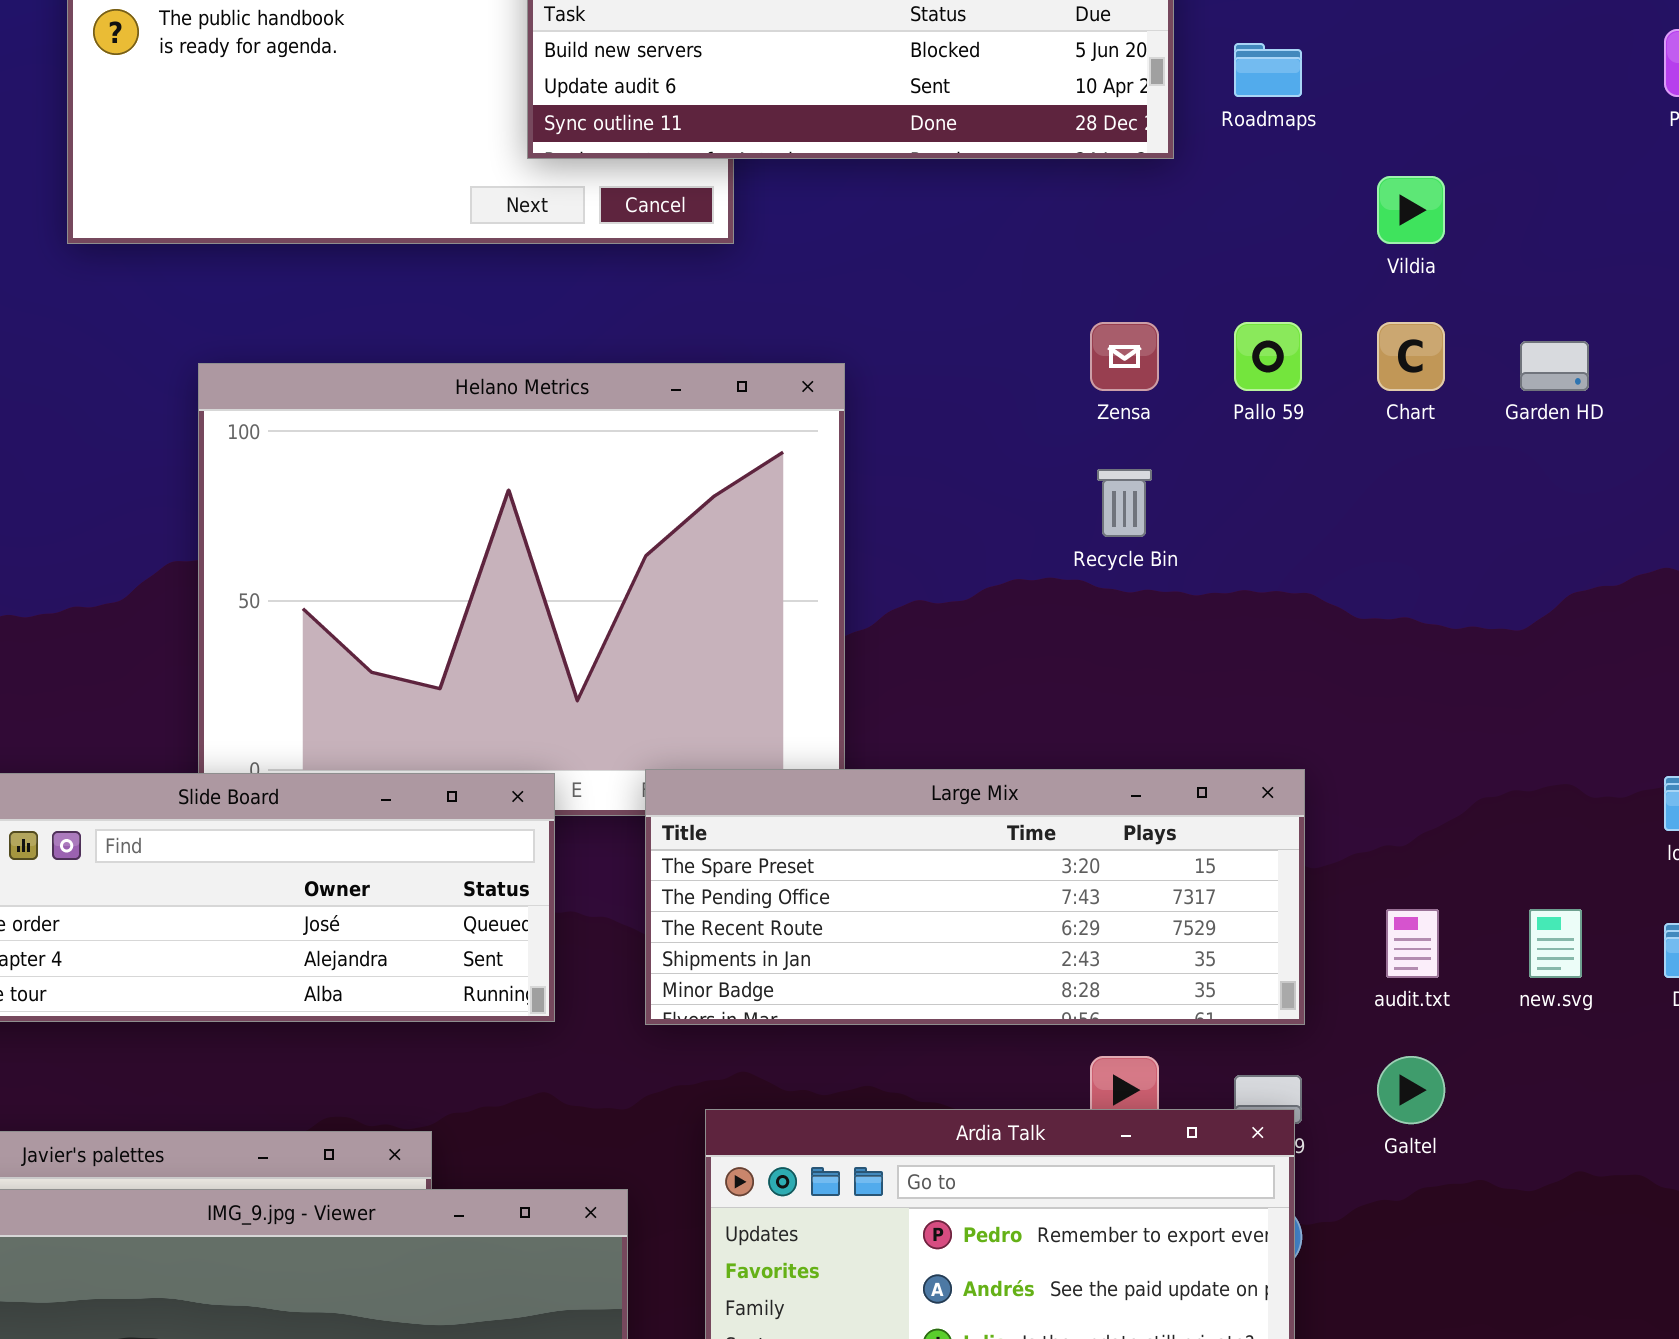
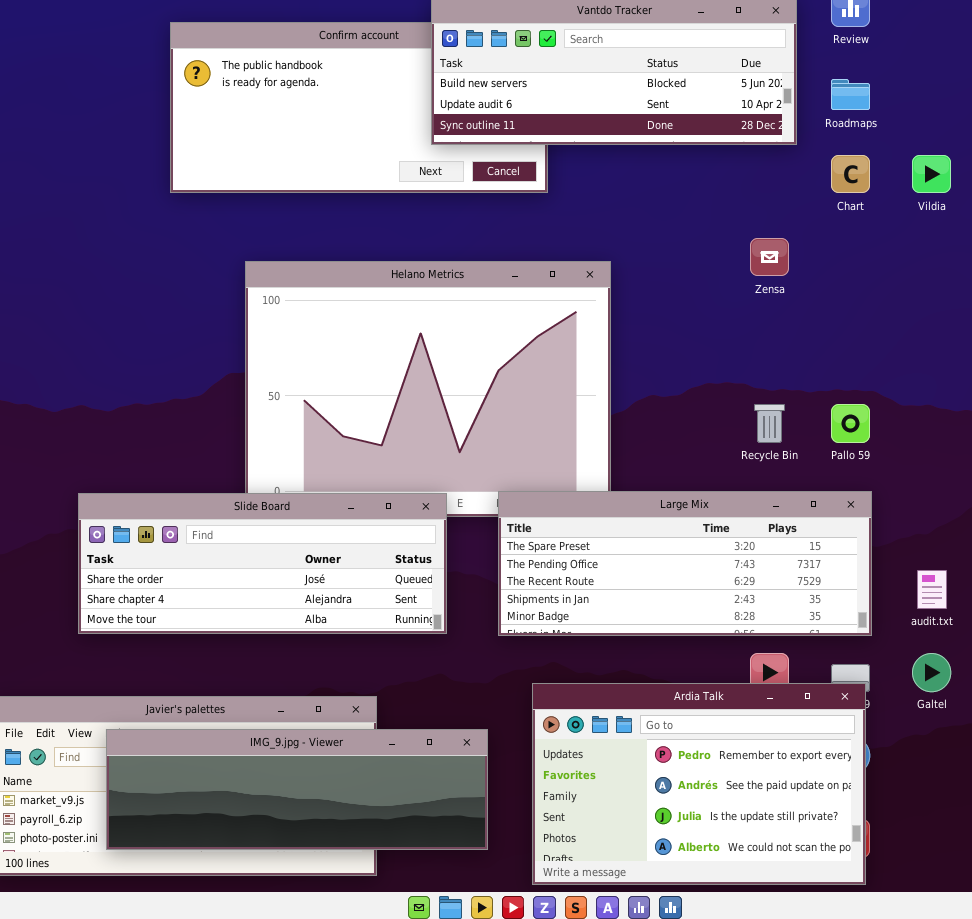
Pallo 59: [1234,322,1302,391] -> [831,404,870,443], moved
Chart: [1377,322,1445,391] -> [831,155,870,193], moved
Recycle Bin: [1097,469,1152,537] -> [754,404,785,443], moved

